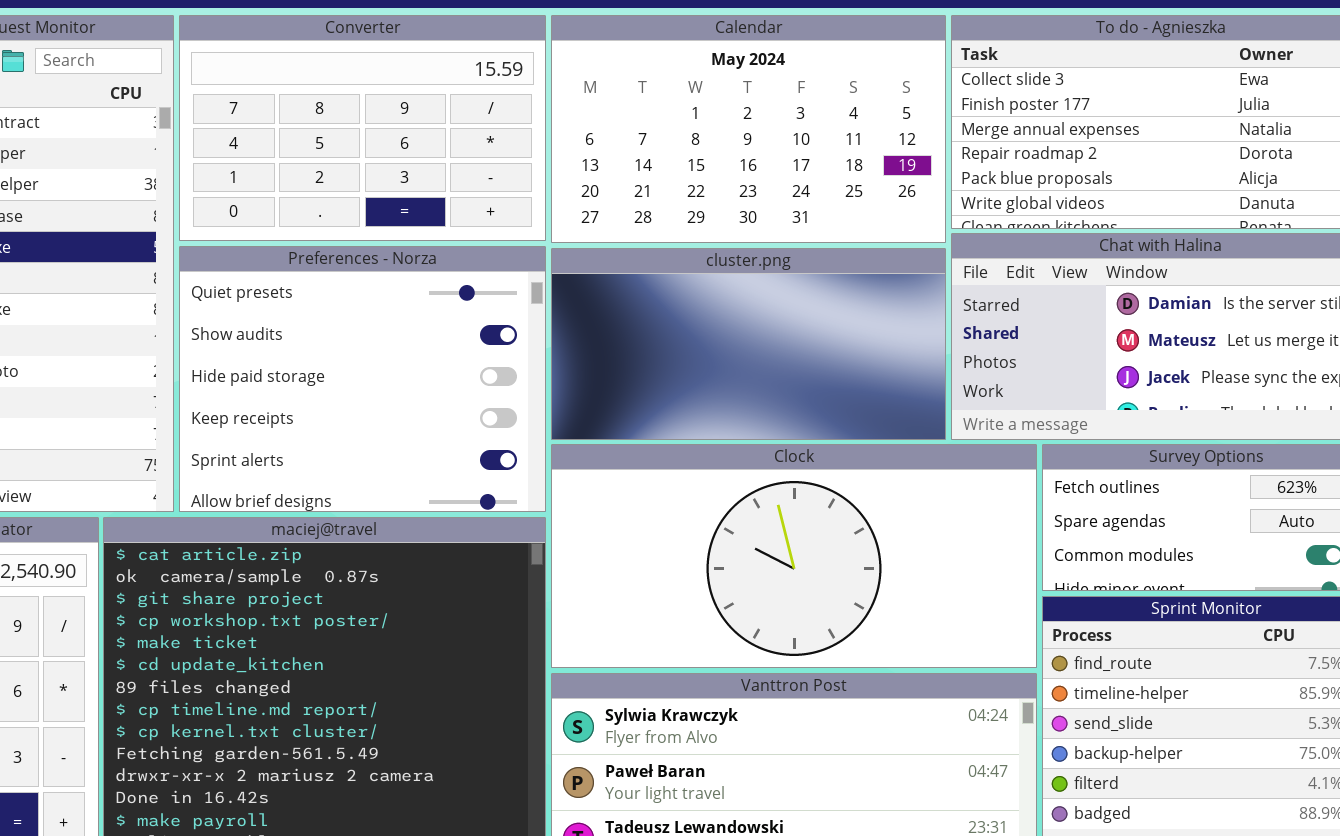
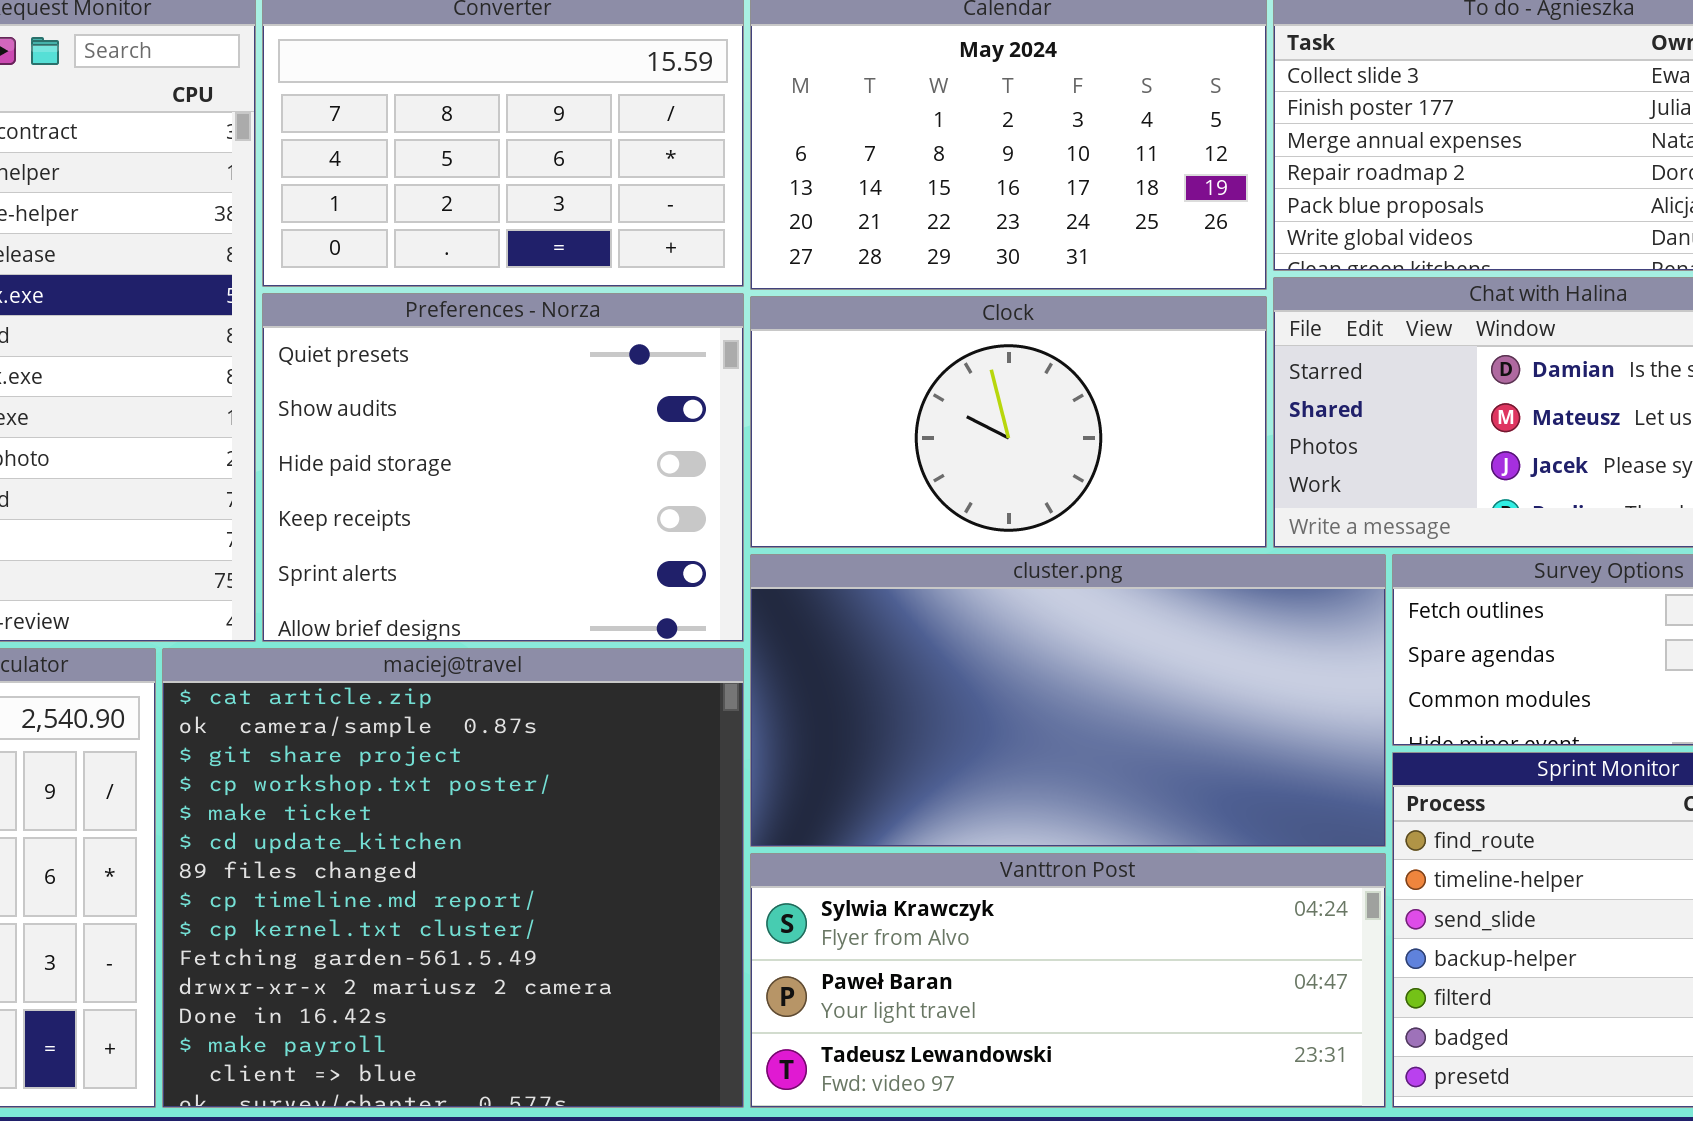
cluster.png: [551,248,946,440] -> [750,554,1386,847], moved, resized
Clock: [551,444,1037,668] -> [750,296,1267,548], moved, resized

